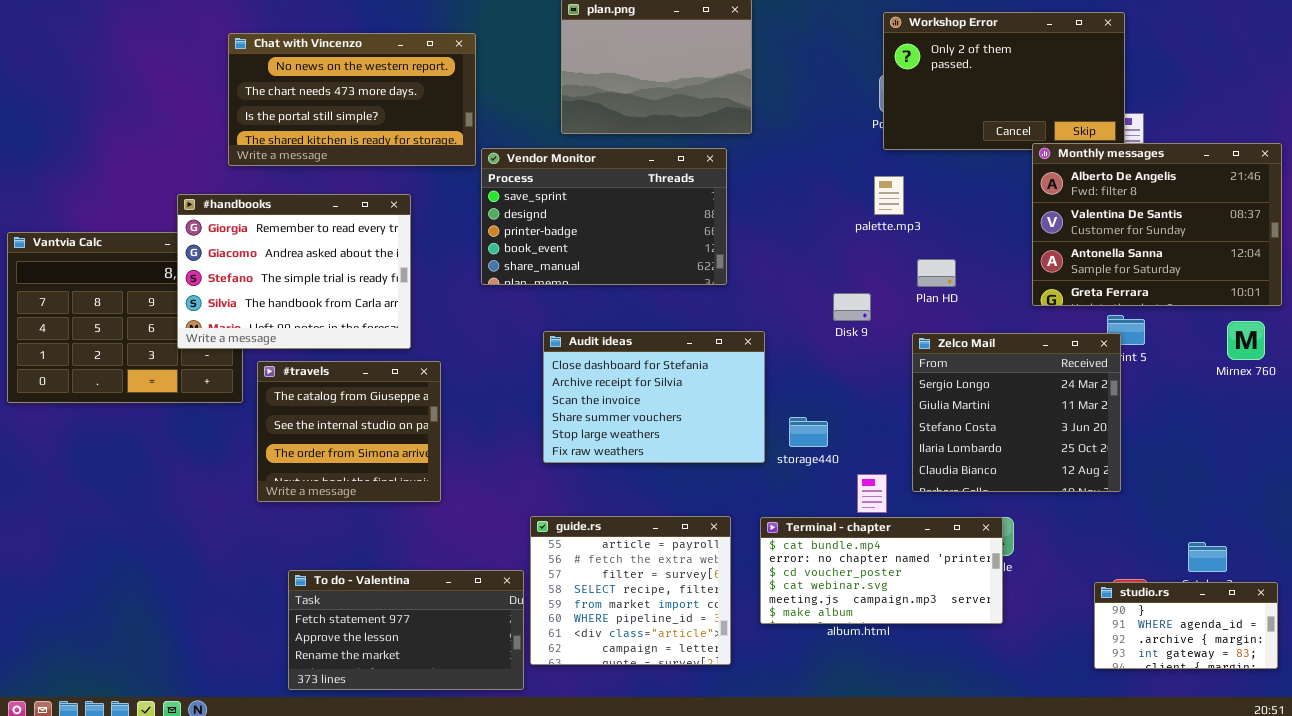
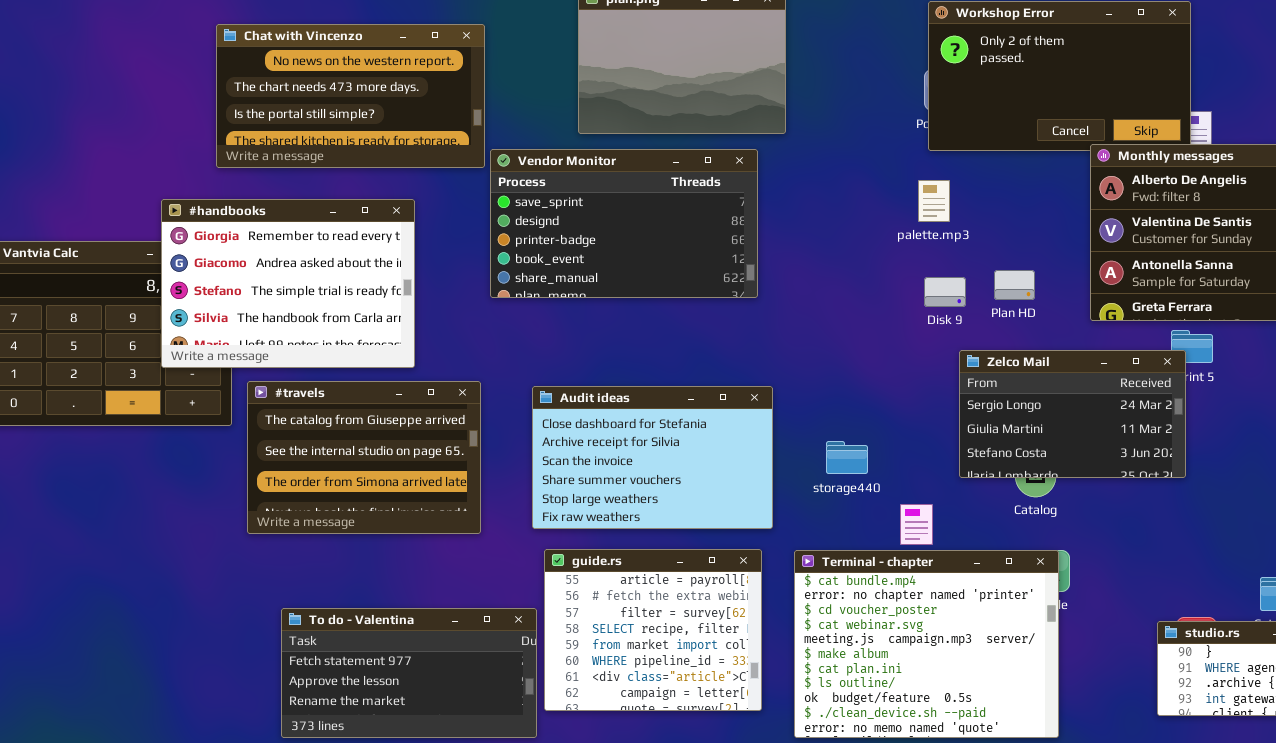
Plan HD: [917,259,956,287] -> [994,270,1035,300], moved
Disk 9: [833,293,871,321] -> [924,277,966,307], moved
Audit ideas: [543,331,765,463] -> [532,386,773,529], moved
Zelco Mail: [912,333,1121,492] -> [959,350,1186,478], resized
#travels: [257,361,441,502] -> [247,381,481,534], resized
Terminal - chapter: [760,517,1003,624] -> [794,550,1059,738], resized

